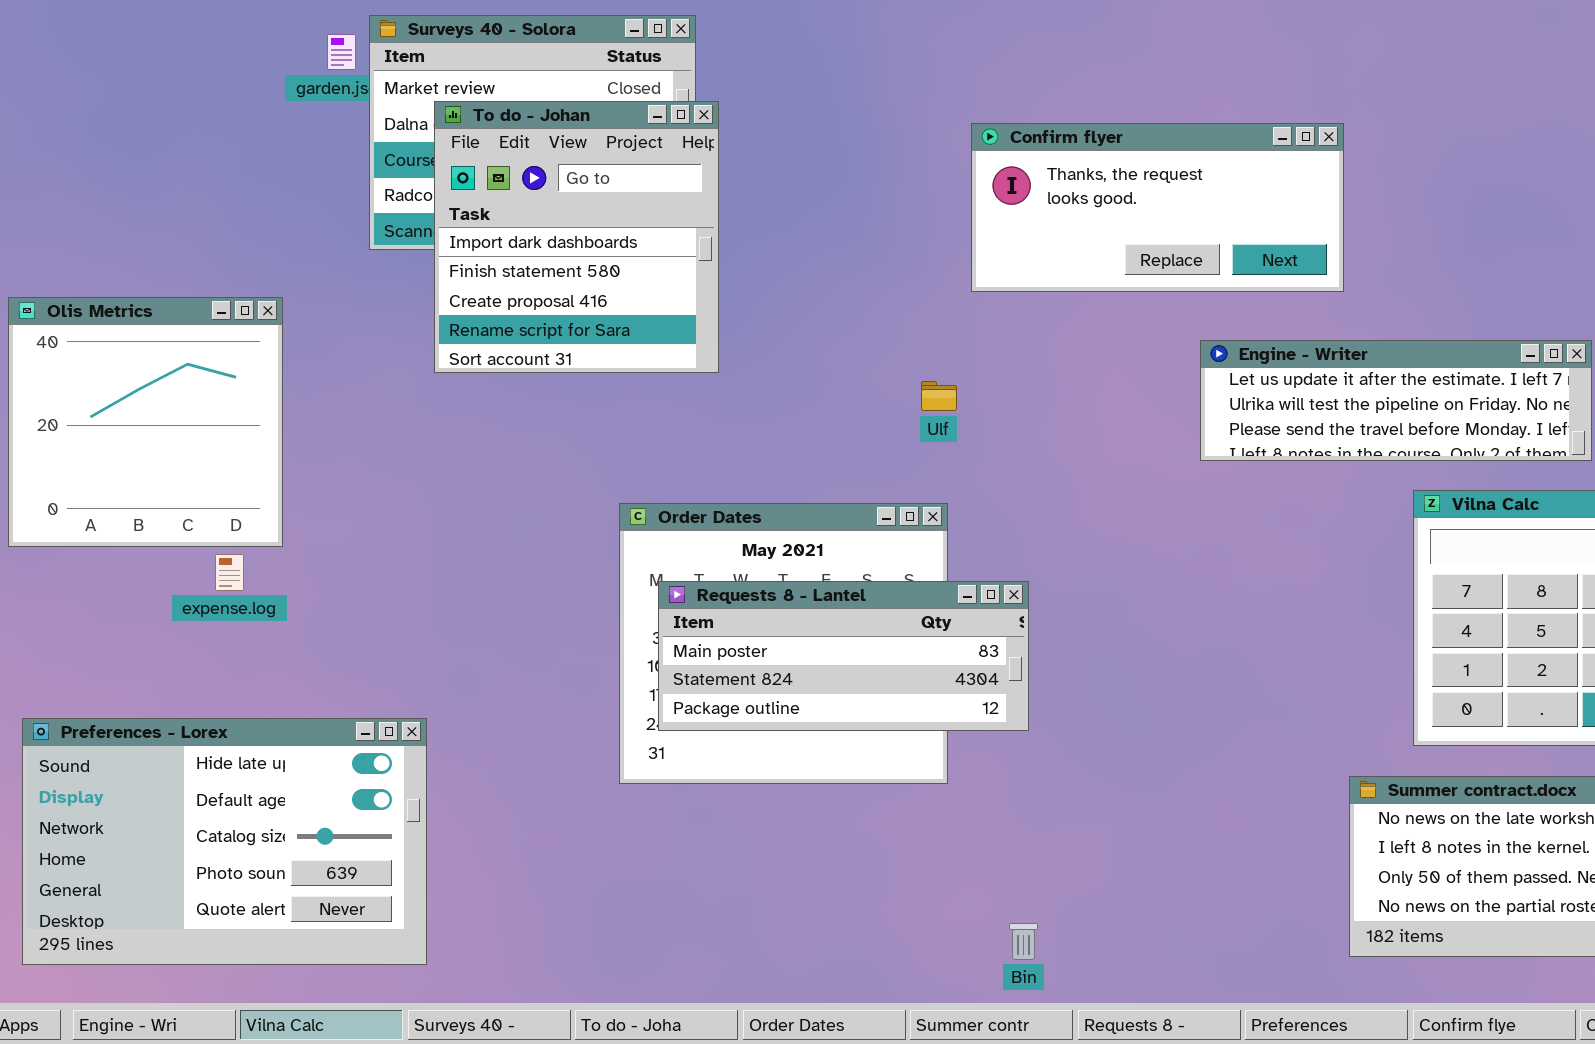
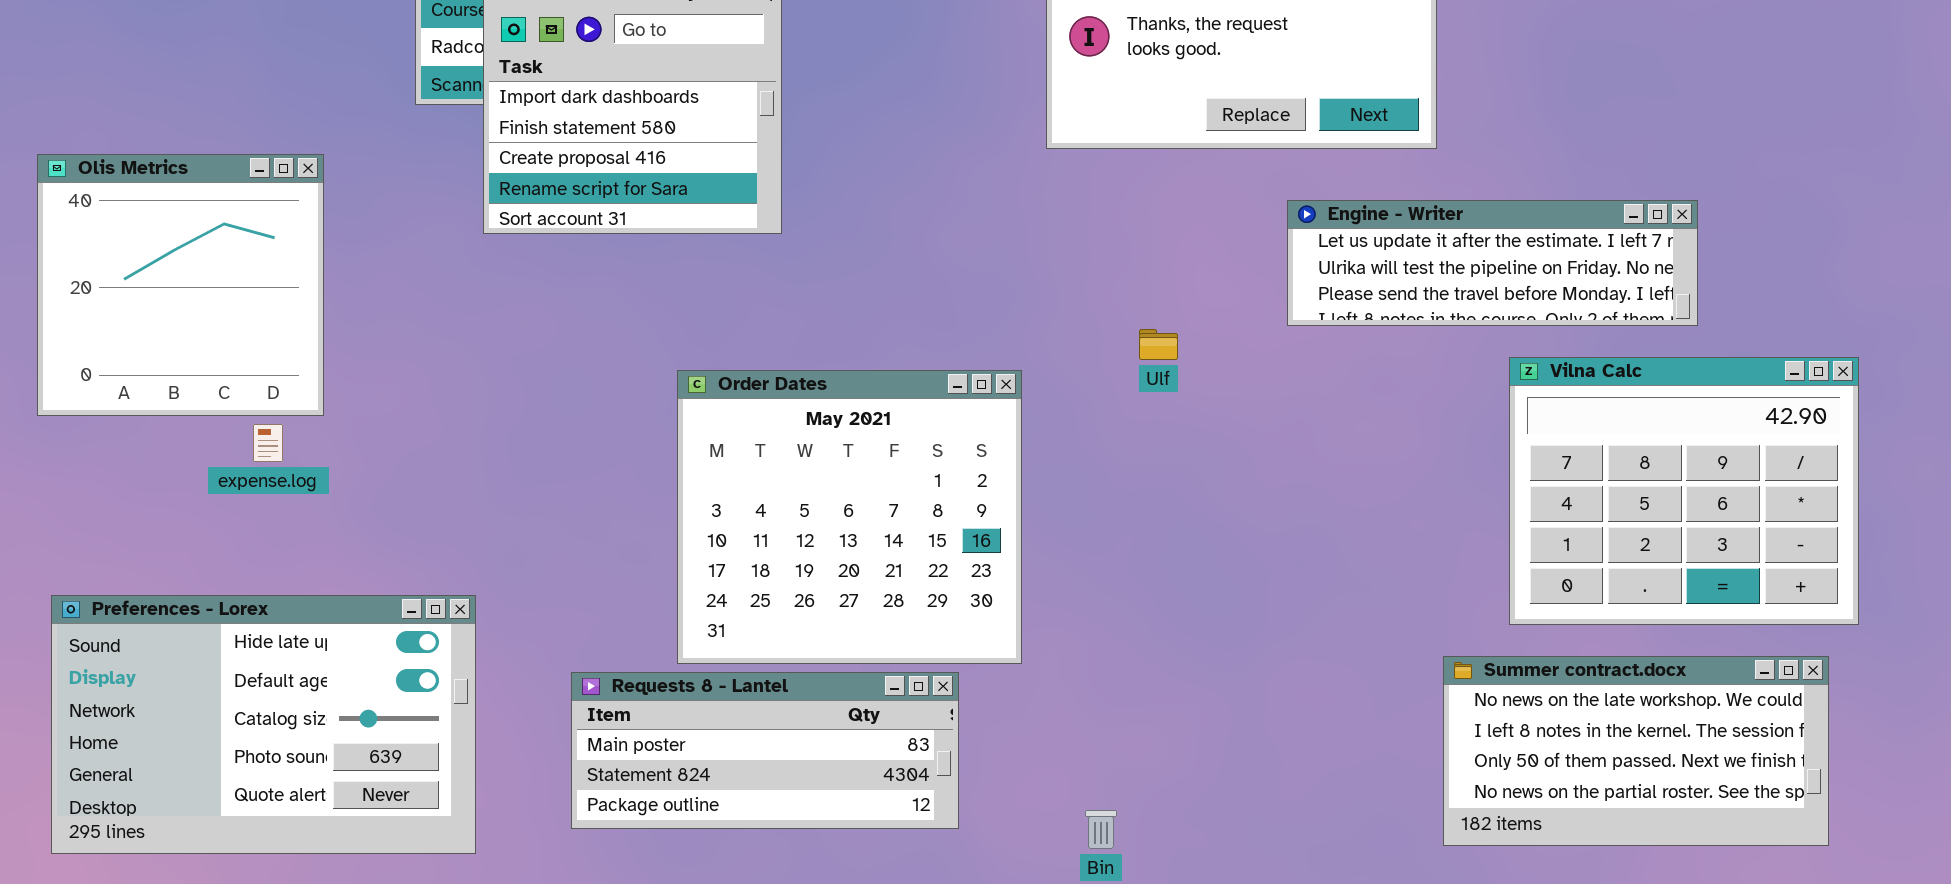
Ulf: [921,381,957,411] -> [1139,329,1178,360], moved
Requests 8 - Lantel: [658,581,1029,731] -> [571,672,959,829], moved

